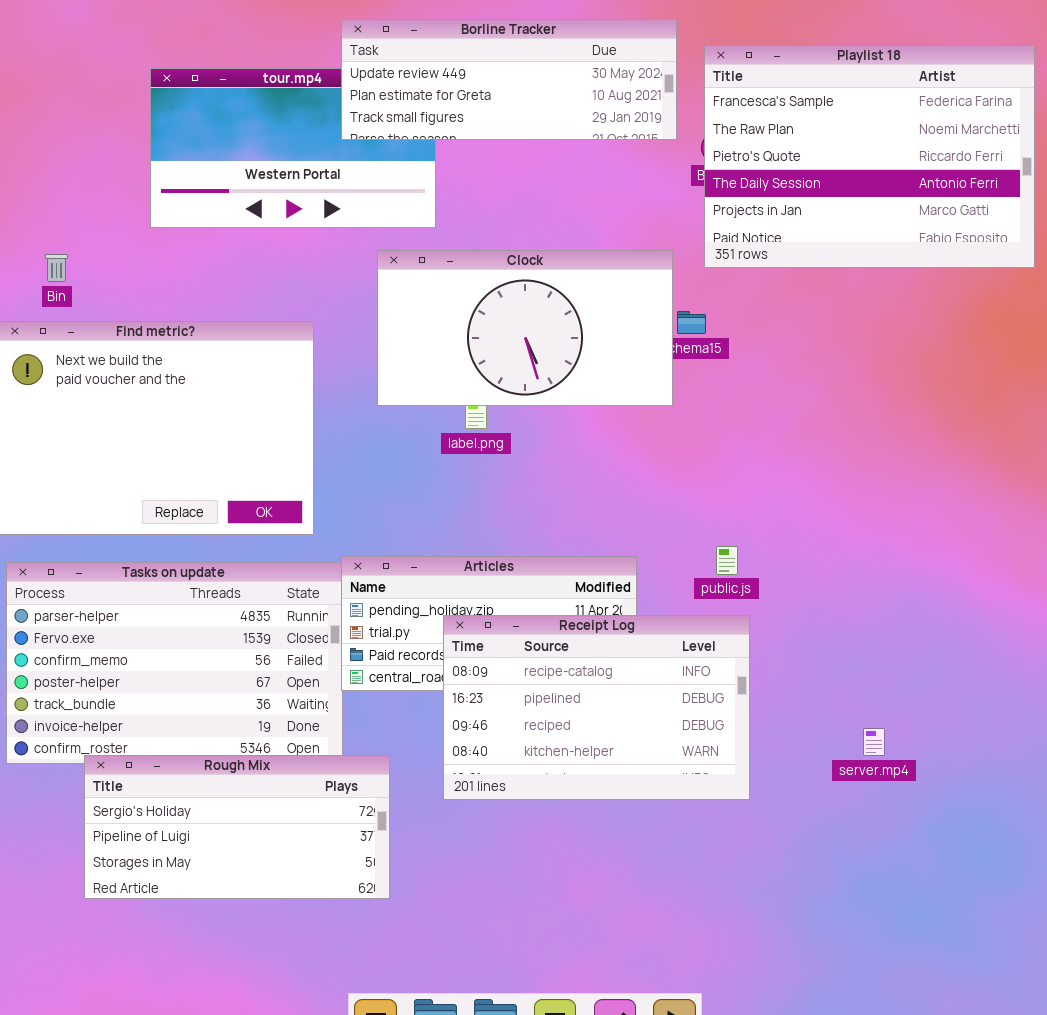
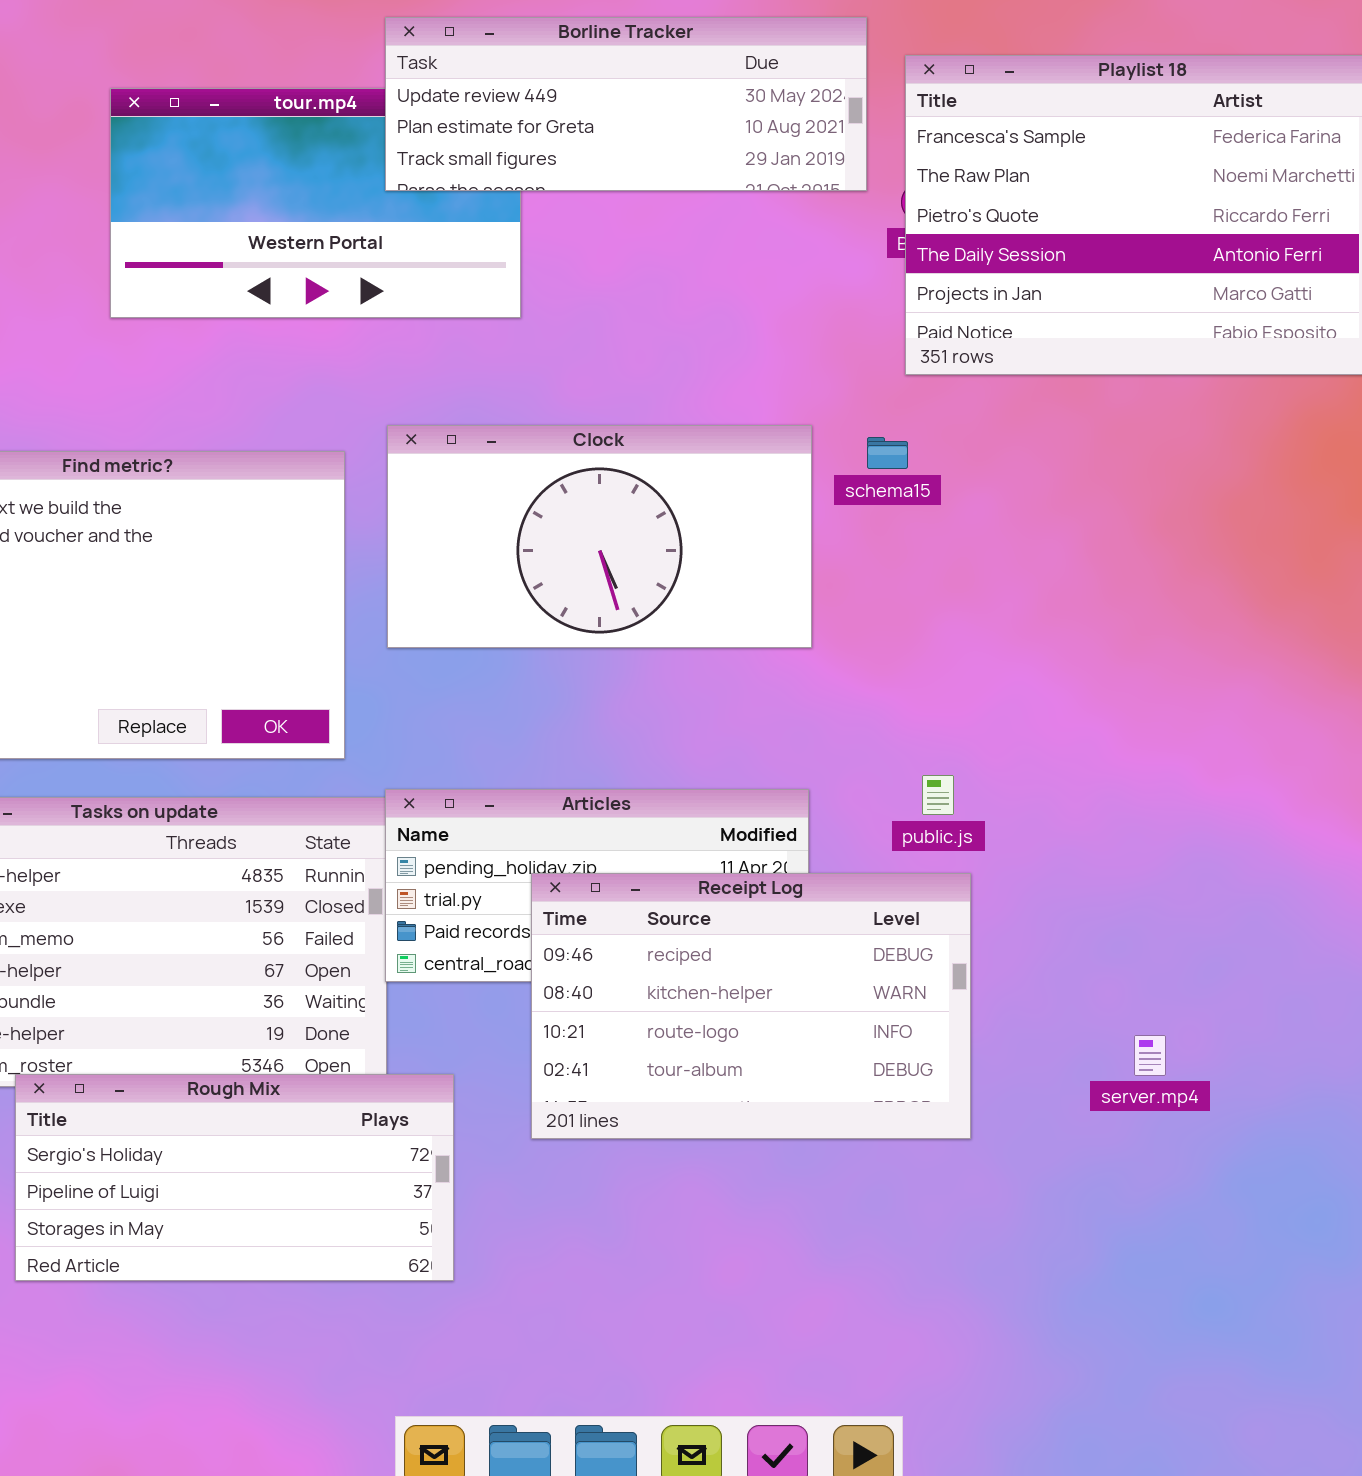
Clock: [377,250,673,406] -> [387,425,812,648], moved
Receipt Log: [443,615,750,800] -> [531,873,971,1139], scrolled down 2 rows

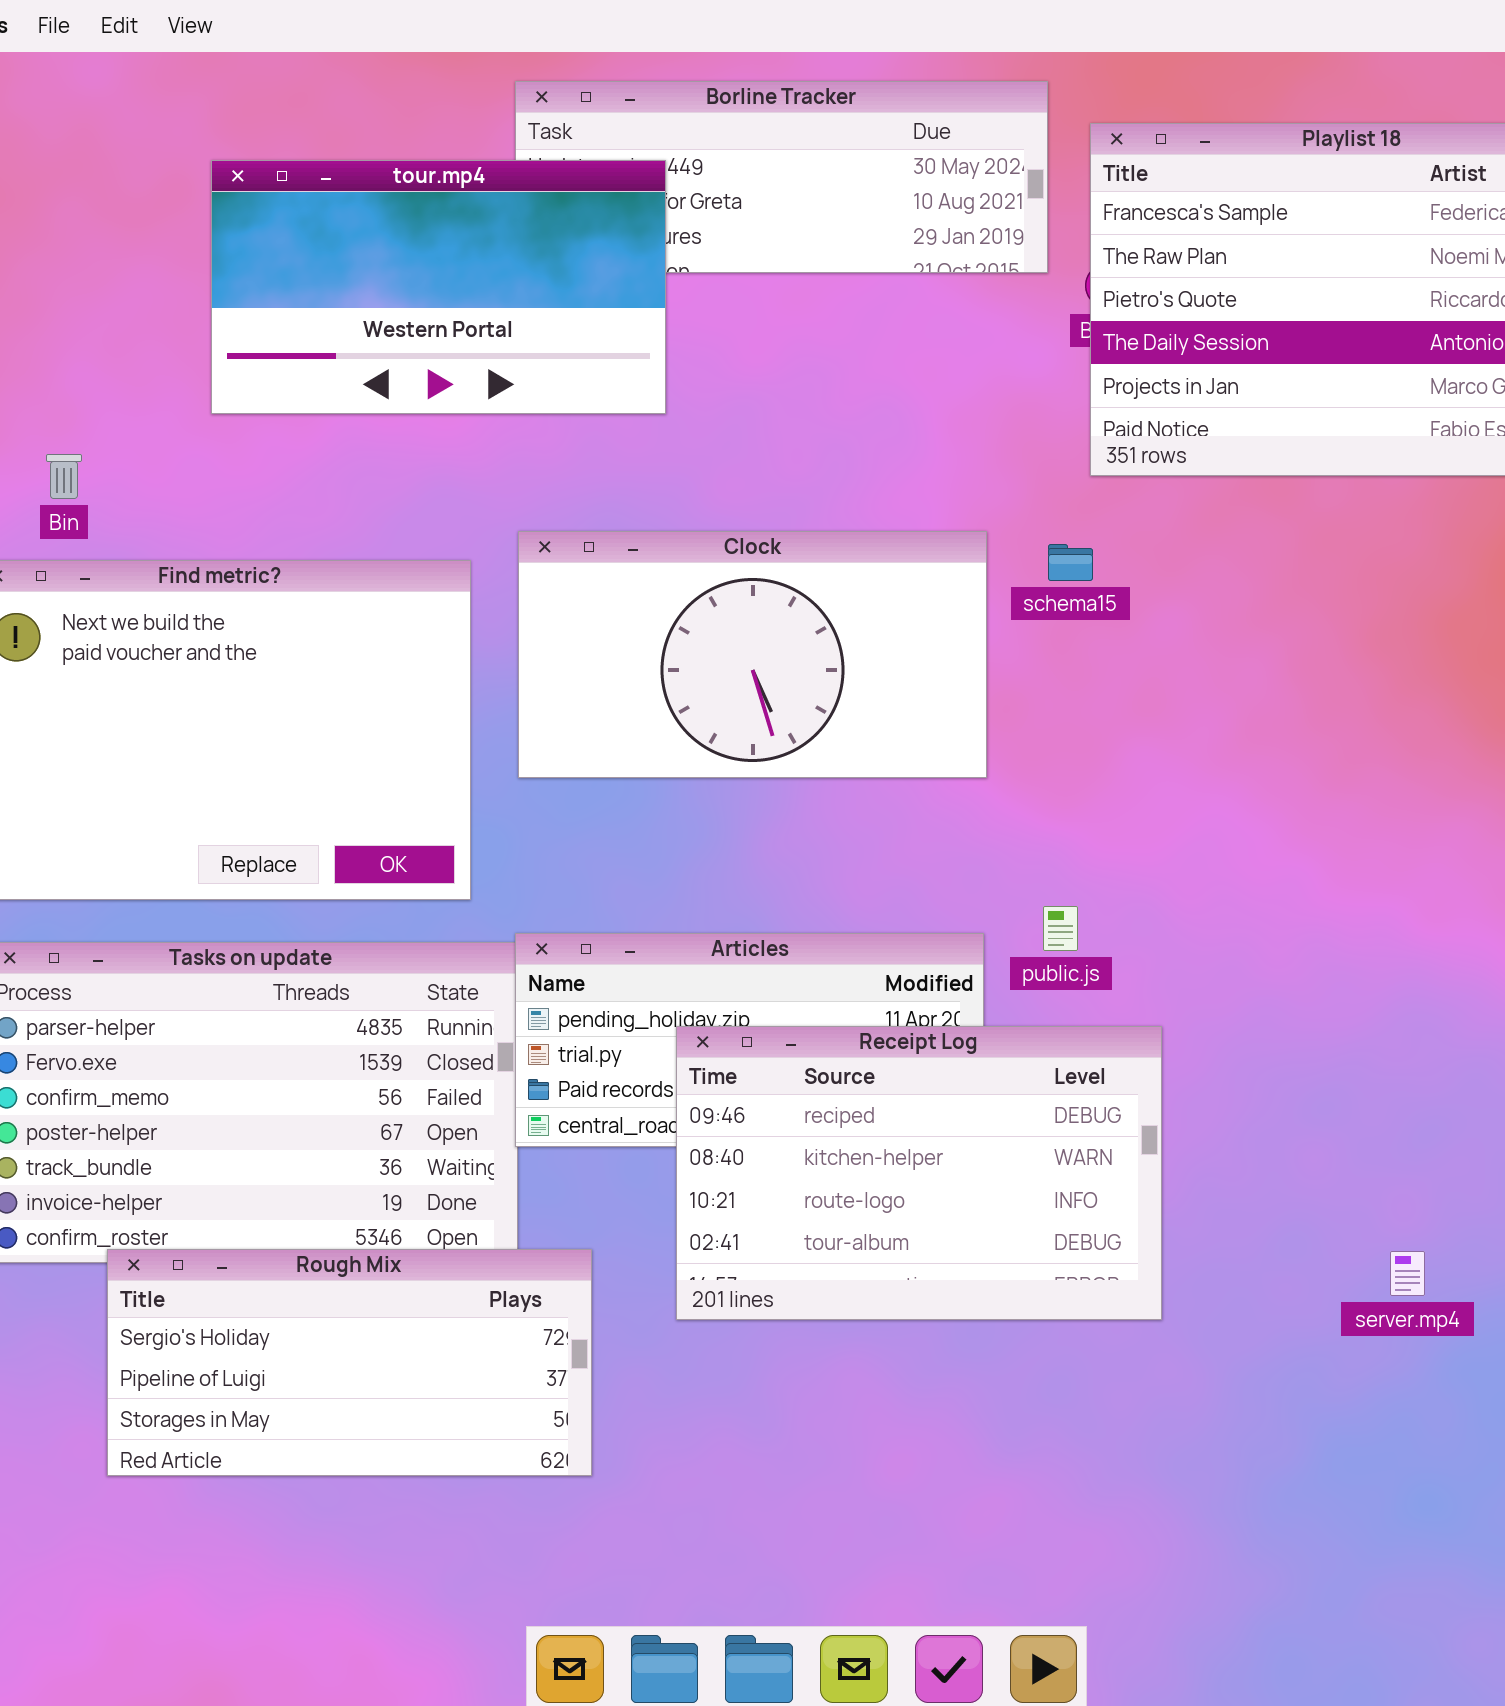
tour.mp4: [110,88,521,318] -> [211,160,666,414], raised
public.js: [922,775,954,815] -> [1043,906,1078,951], moved
server.mp4: [1134,1035,1166,1076] -> [1390,1251,1425,1296], moved

